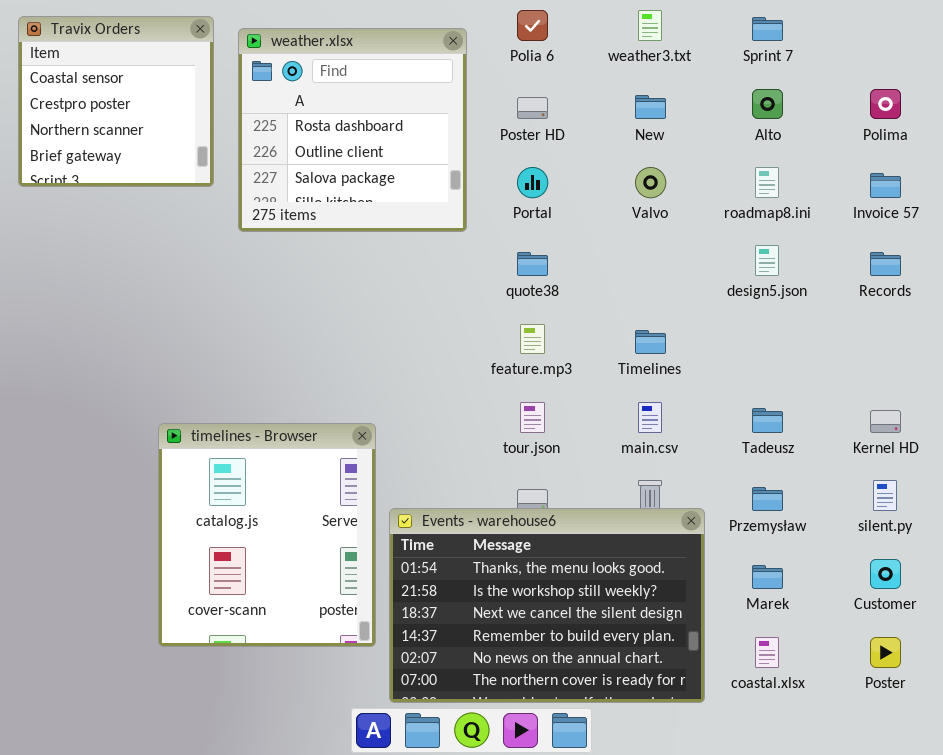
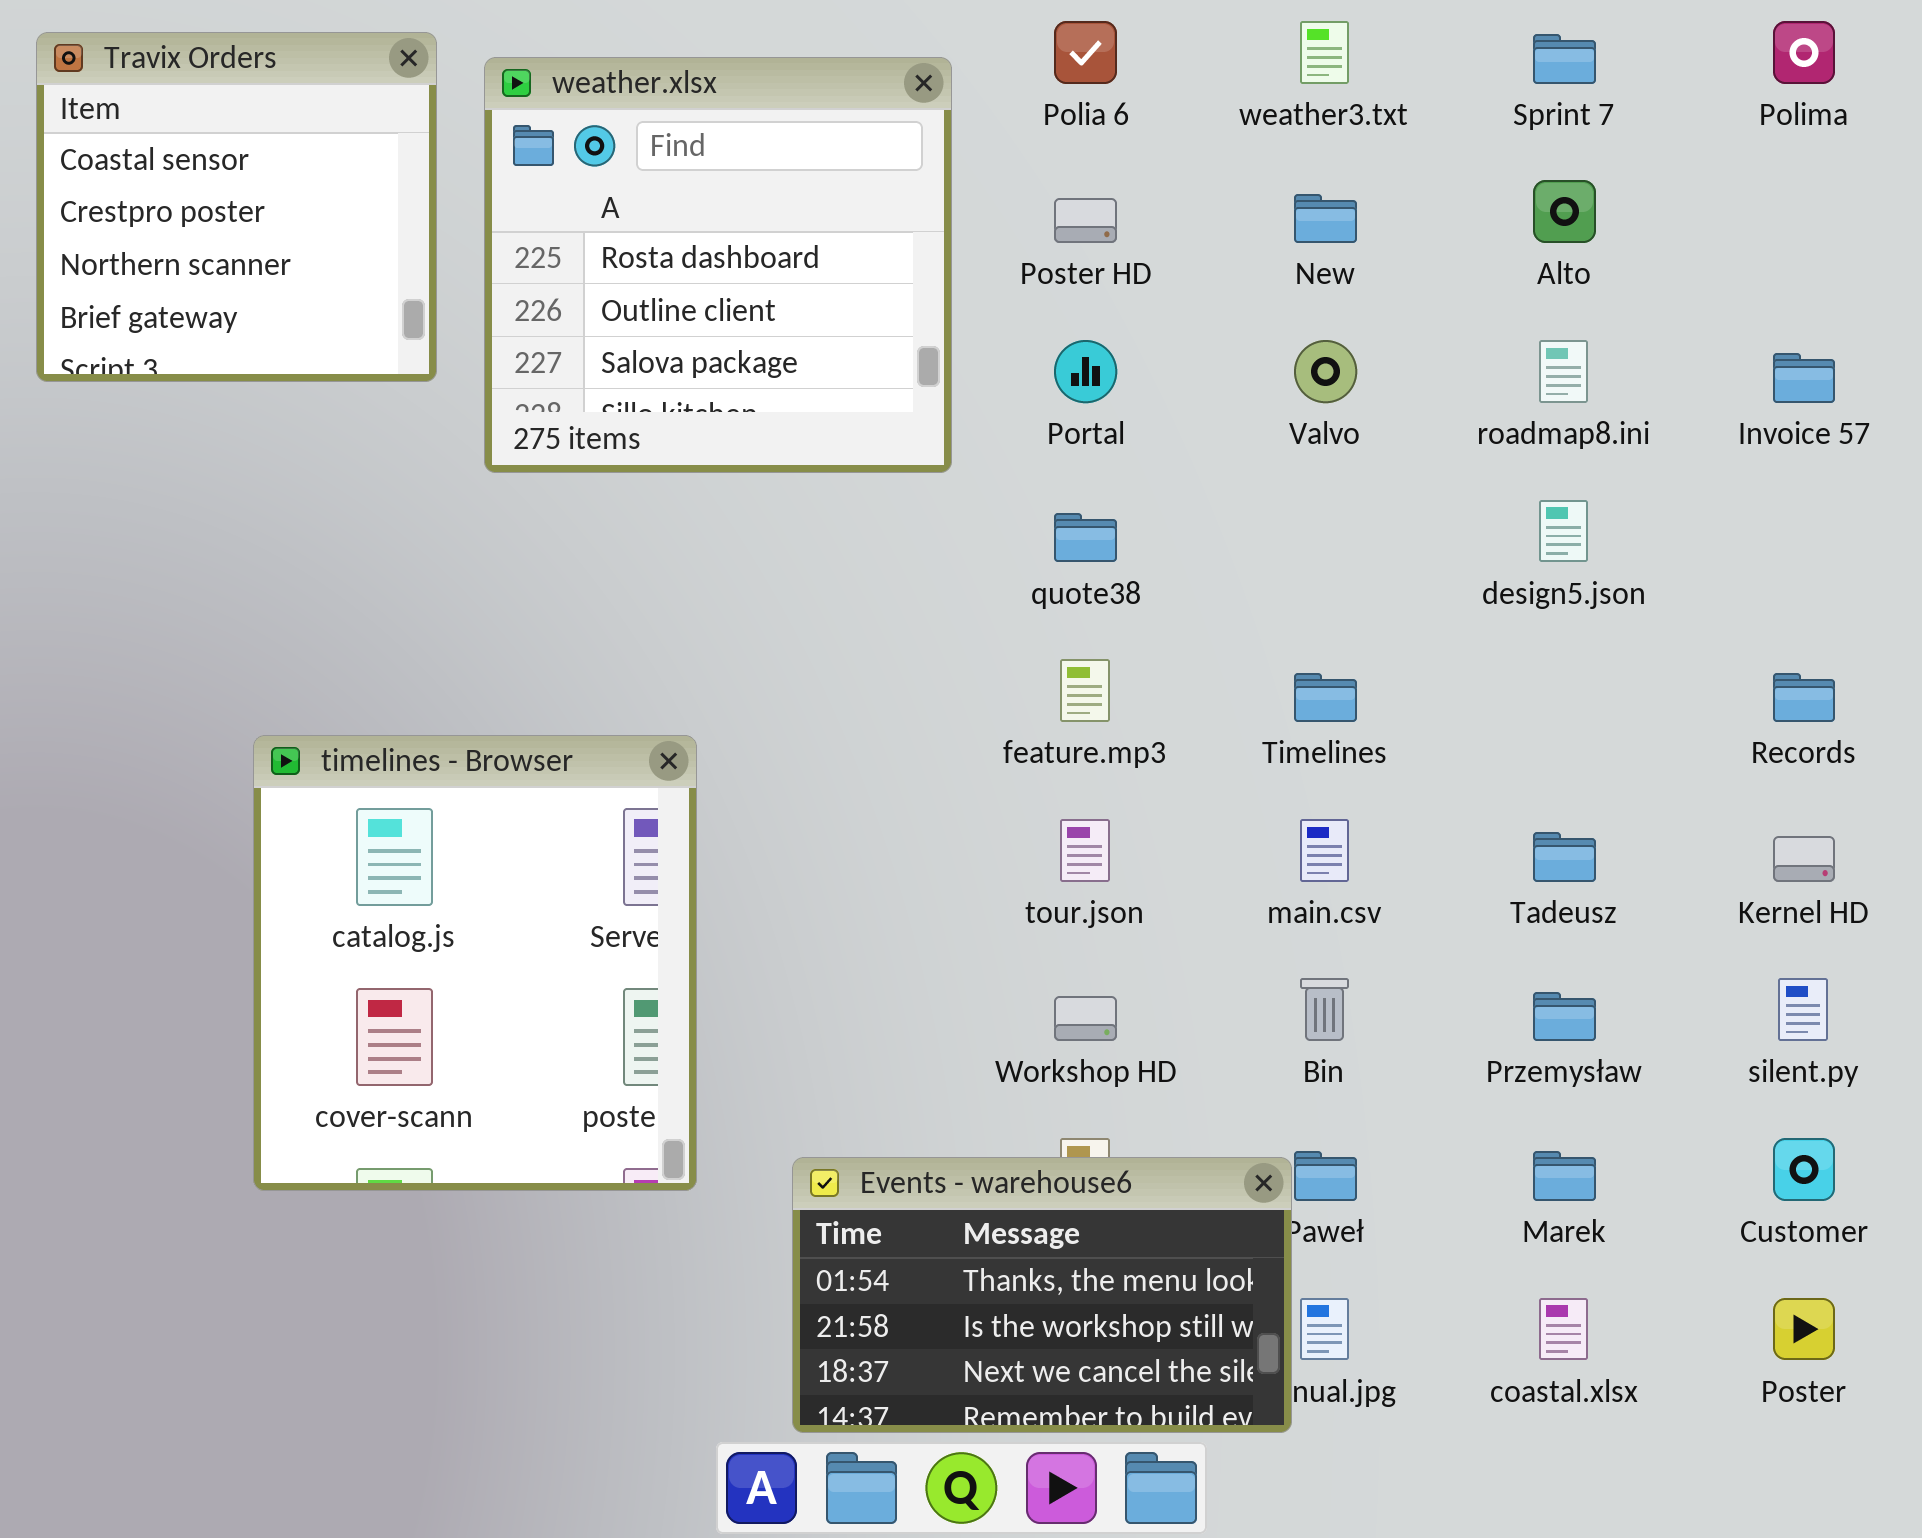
Polima: [870,89,901,119] -> [1773,21,1835,84], moved
Records: [870,252,901,276] -> [1773,673,1835,722], moved
timelines - Browser: [158,423,376,647] -> [253,735,697,1191], moved
Events - warehouse6: [389,508,705,703] -> [792,1157,1292,1433], resized

